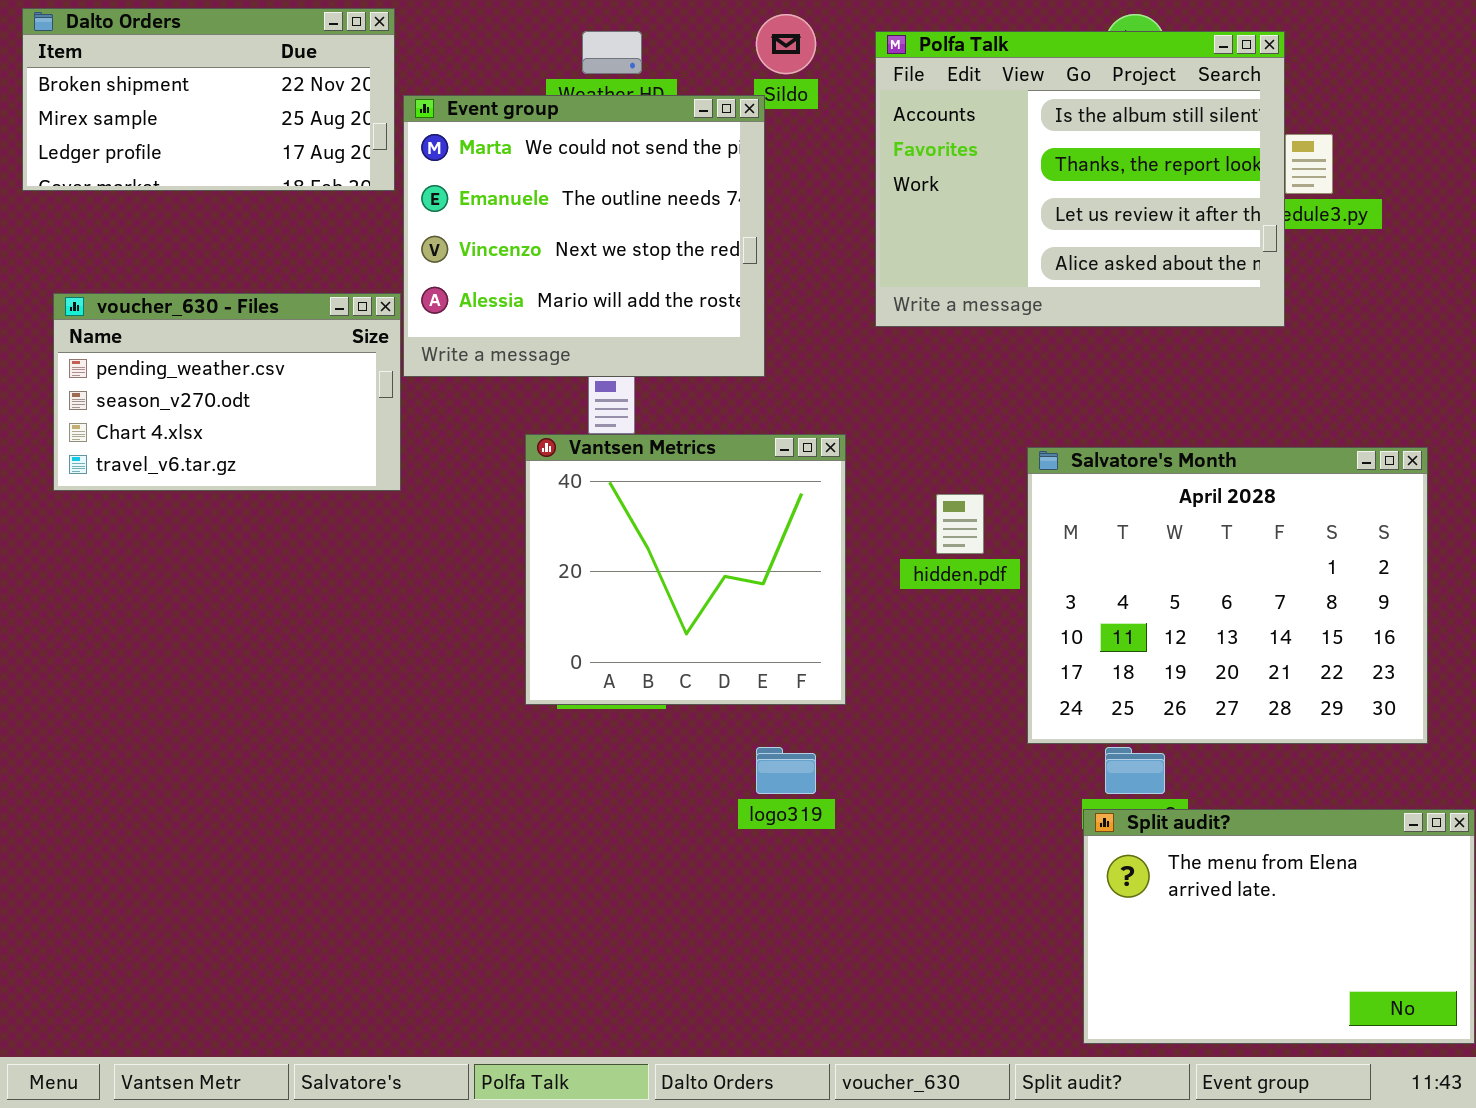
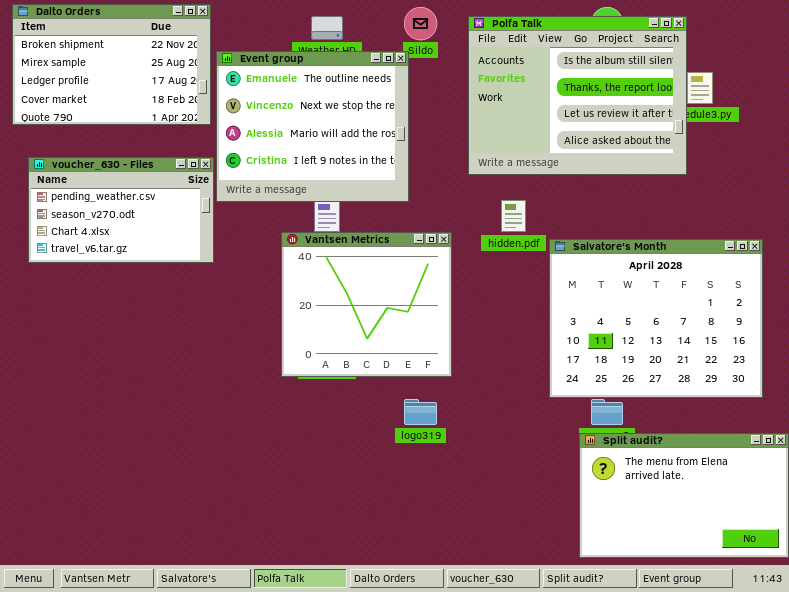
Dalto Orders: [22,8,395,191] -> [12,4,211,125], resized
Event group: [403,95,765,377] -> [216,51,409,202], scrolled down 1 row
hidden.pdf: [936,494,984,554] -> [501,200,526,232], moved

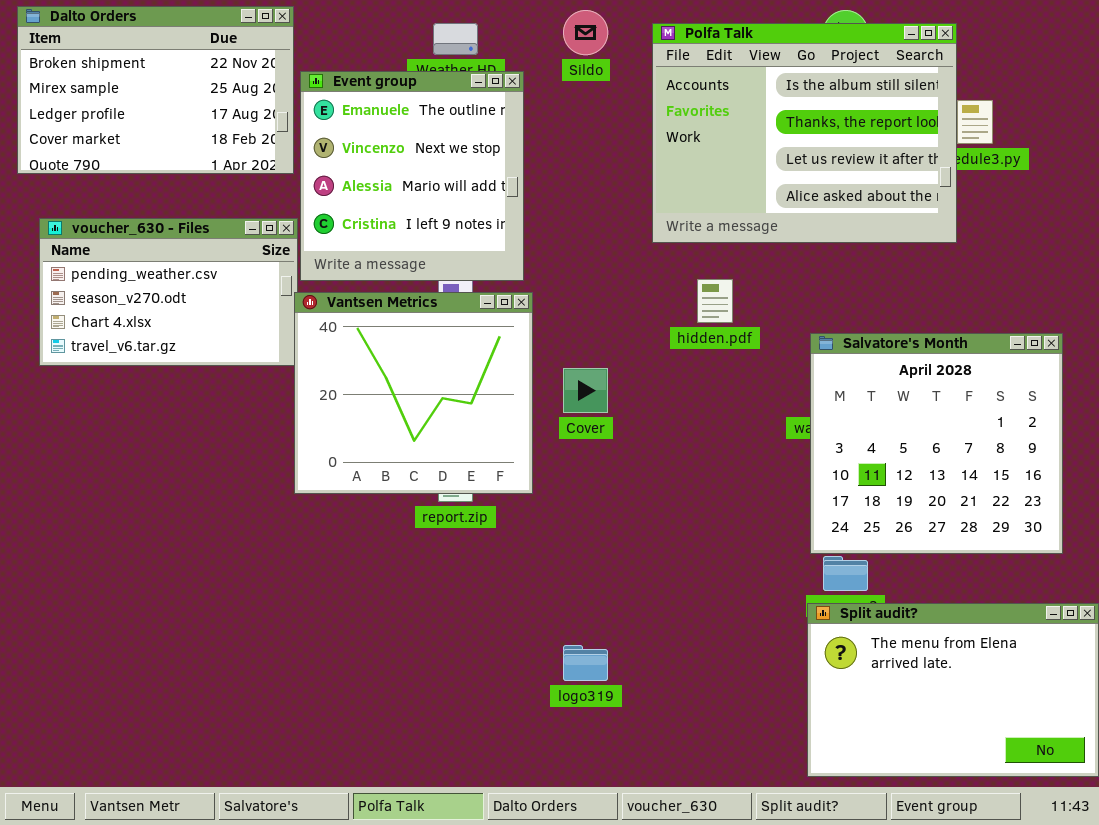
Event group: [216,51,409,202] -> [300,71,524,281], resized
Vantsen Metrics: [281,232,452,377] -> [294,292,533,494], moved
Salvatore's Month: [549,239,763,398] -> [810,333,1063,554], resized
logo319: [404,399,437,425] -> [563,645,608,681], moved

